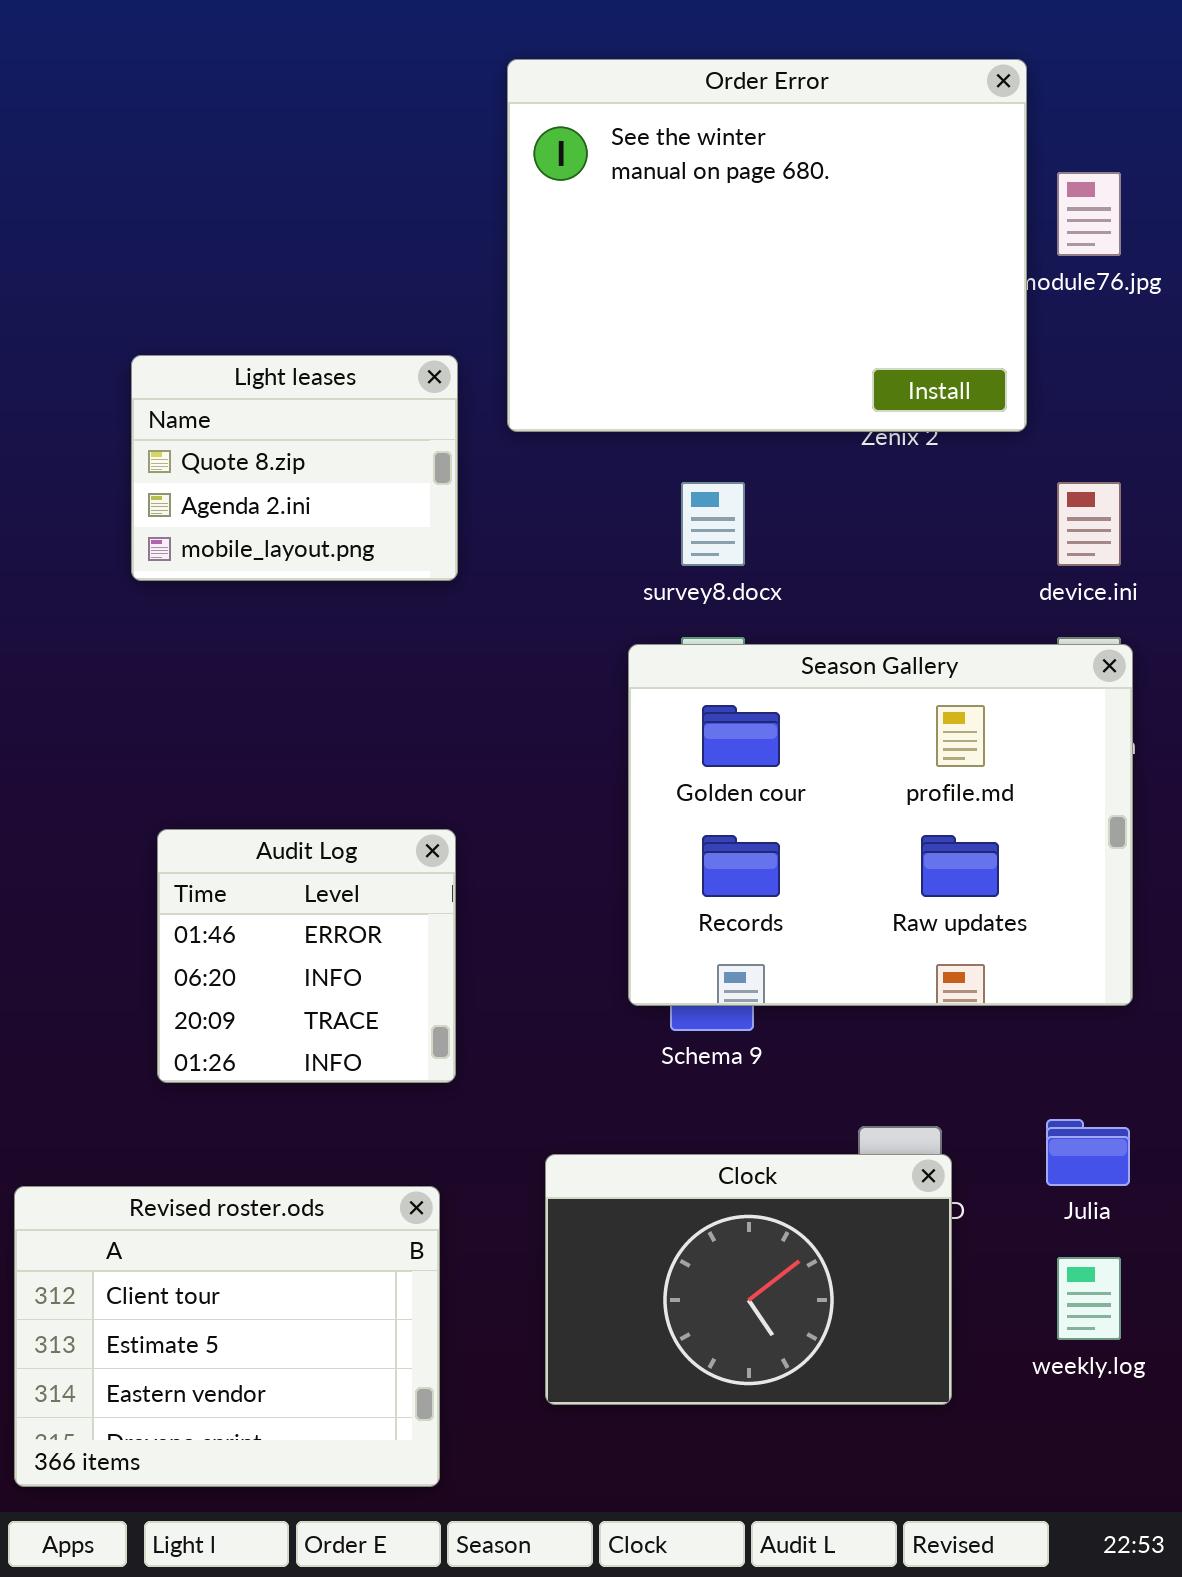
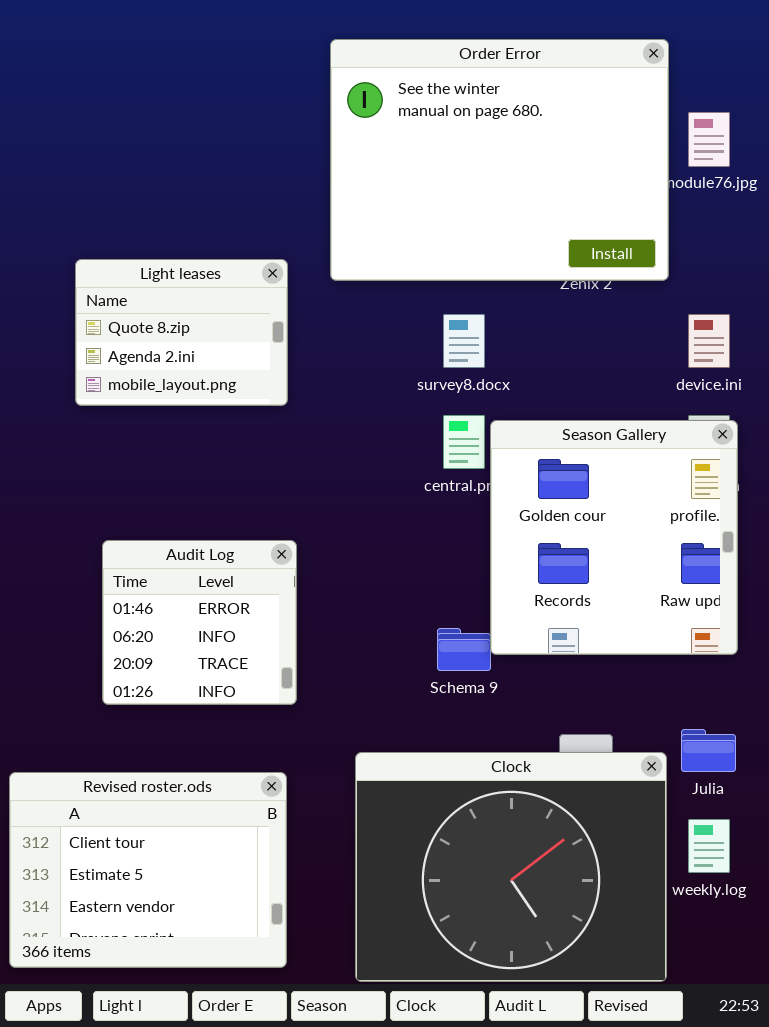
Light leases: [131,355,458,581] -> [75,259,288,406], moved
Season Gallery: [628,644,1133,1006] -> [490,420,738,655], resized
Clock: [545,1154,952,1405] -> [355,752,667,982], resized

